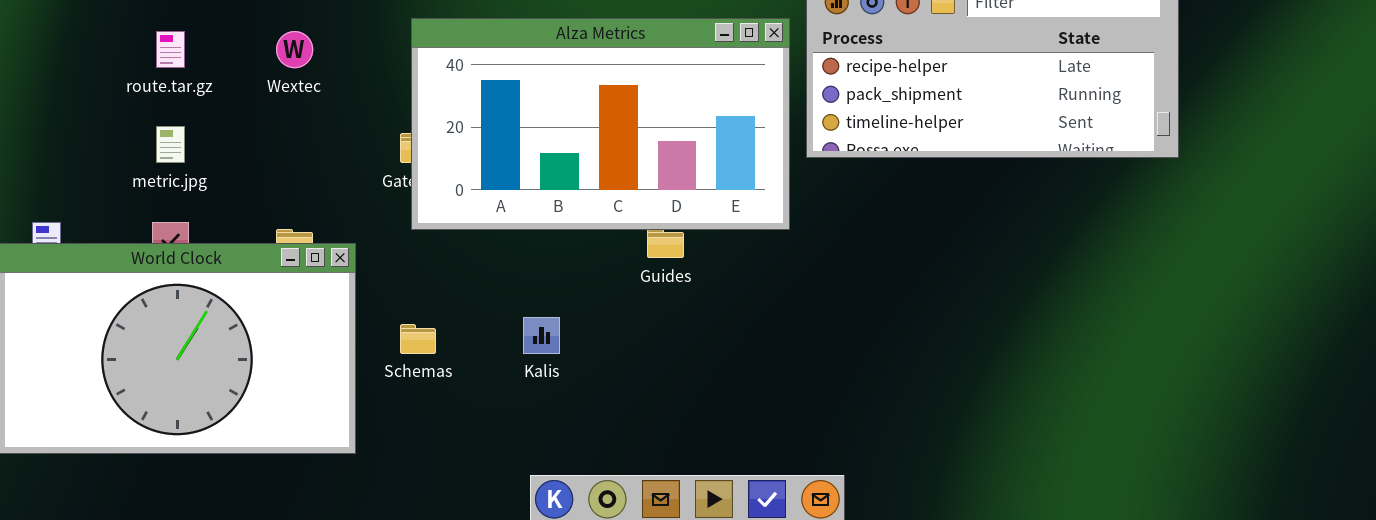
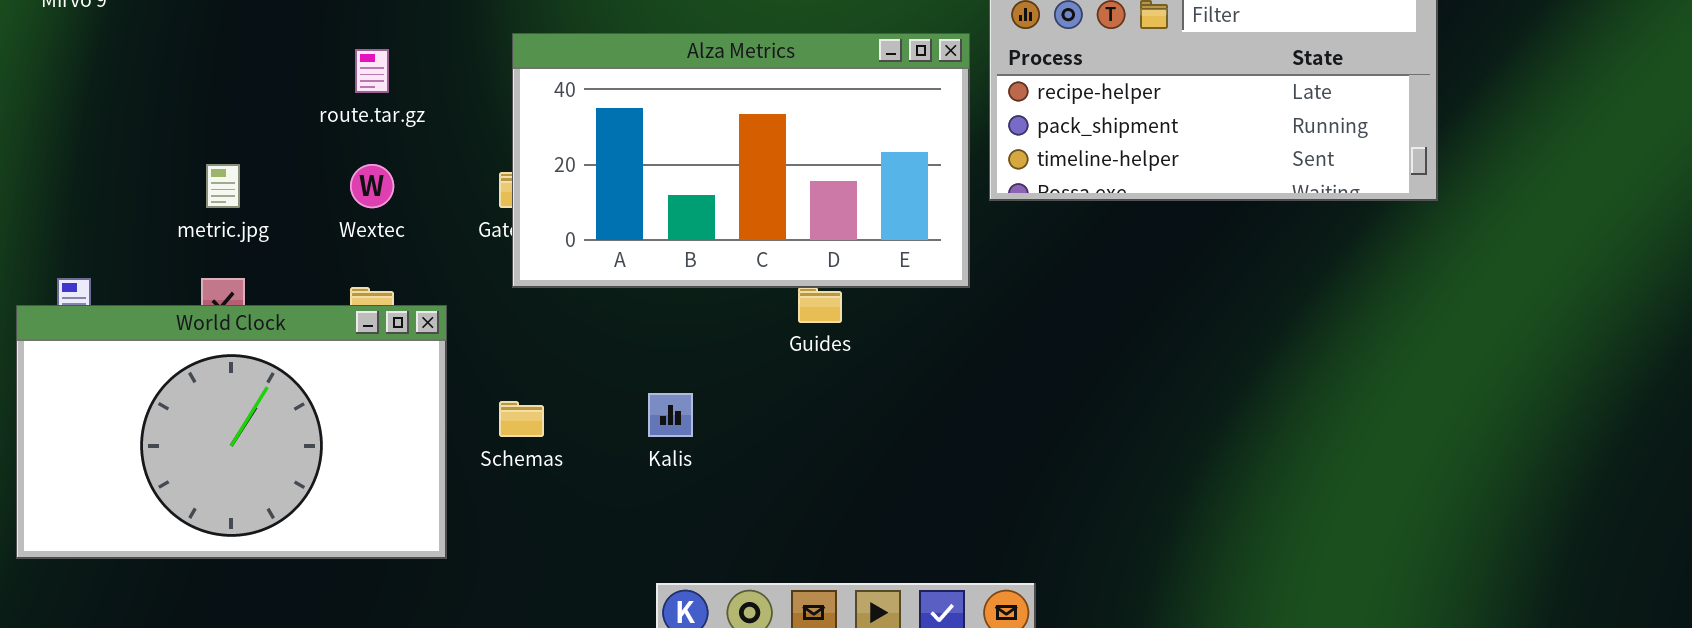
route.tar.gz: [156,31,185,68] -> [355,49,389,93], moved
Wextec: [276,31,313,68] -> [350,164,394,208], moved

